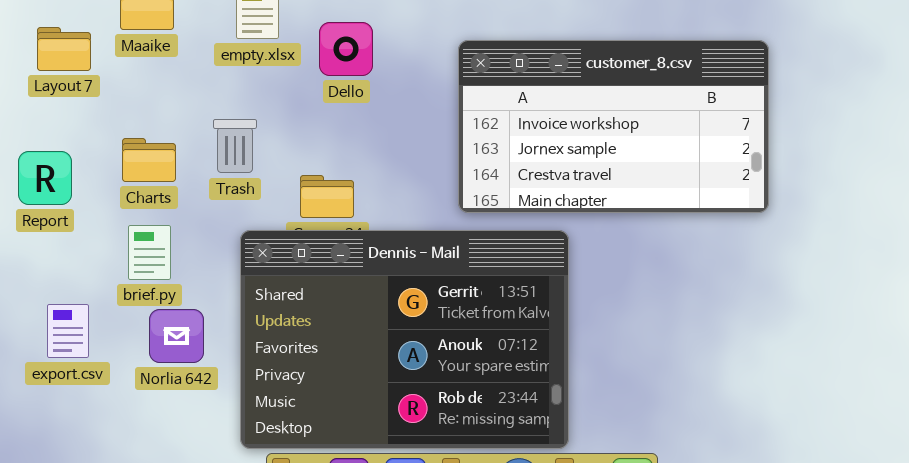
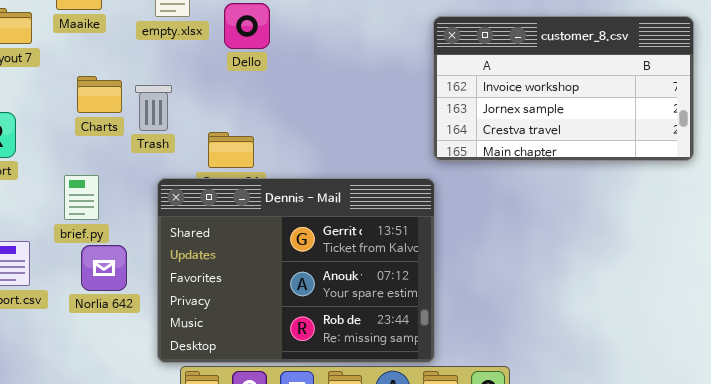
customer_8.csv: [458,40,769,213] -> [433,16,694,161], moved
Charts: [122,138,176,182] -> [77,76,122,113], moved

